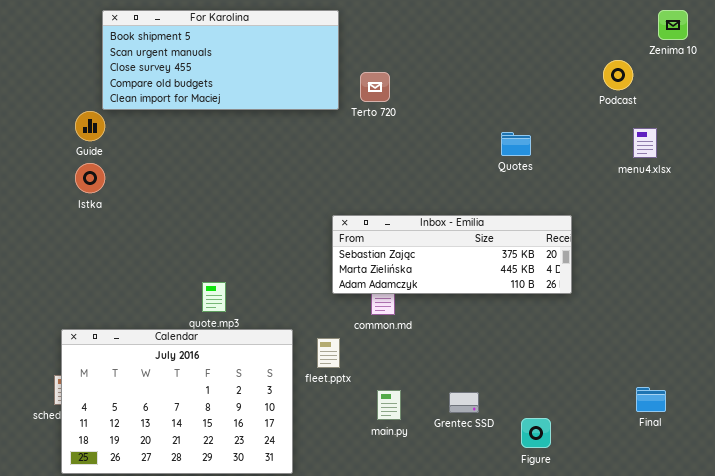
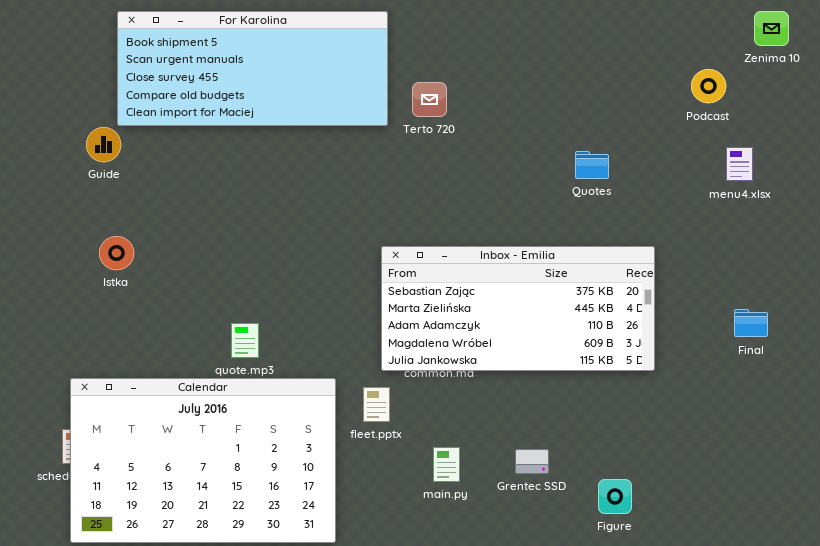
Istka: [75,163,105,193] -> [99,236,134,270], moved
Inbox - Emilia: [332,215,572,294] -> [381,246,655,371], resized
Final: [636,387,666,412] -> [734,309,768,337], moved

